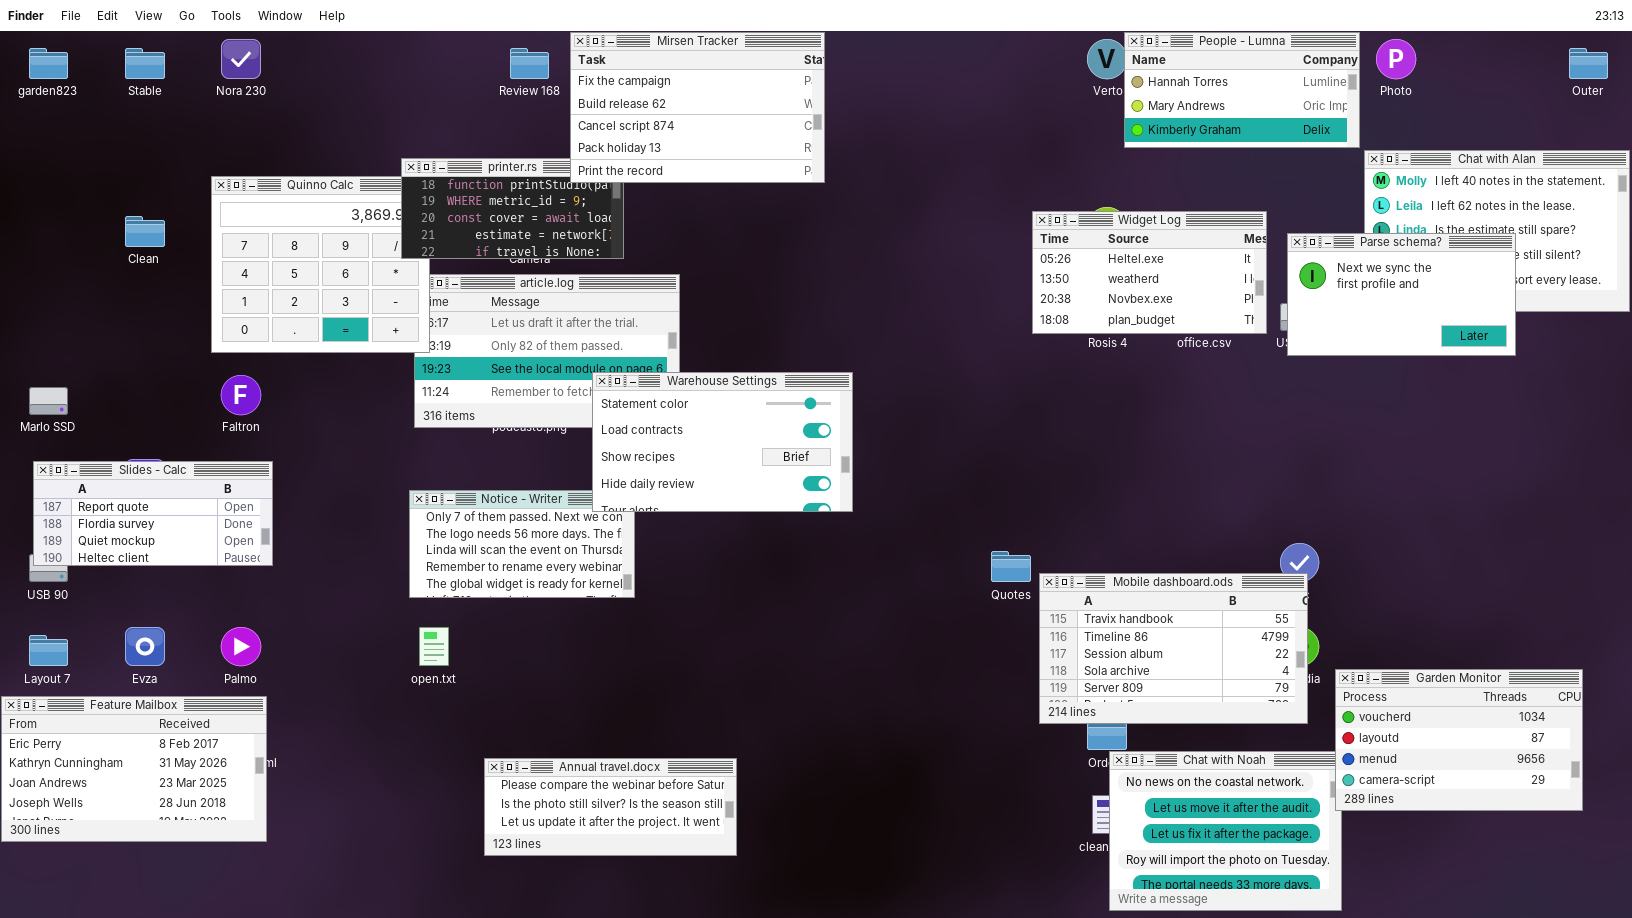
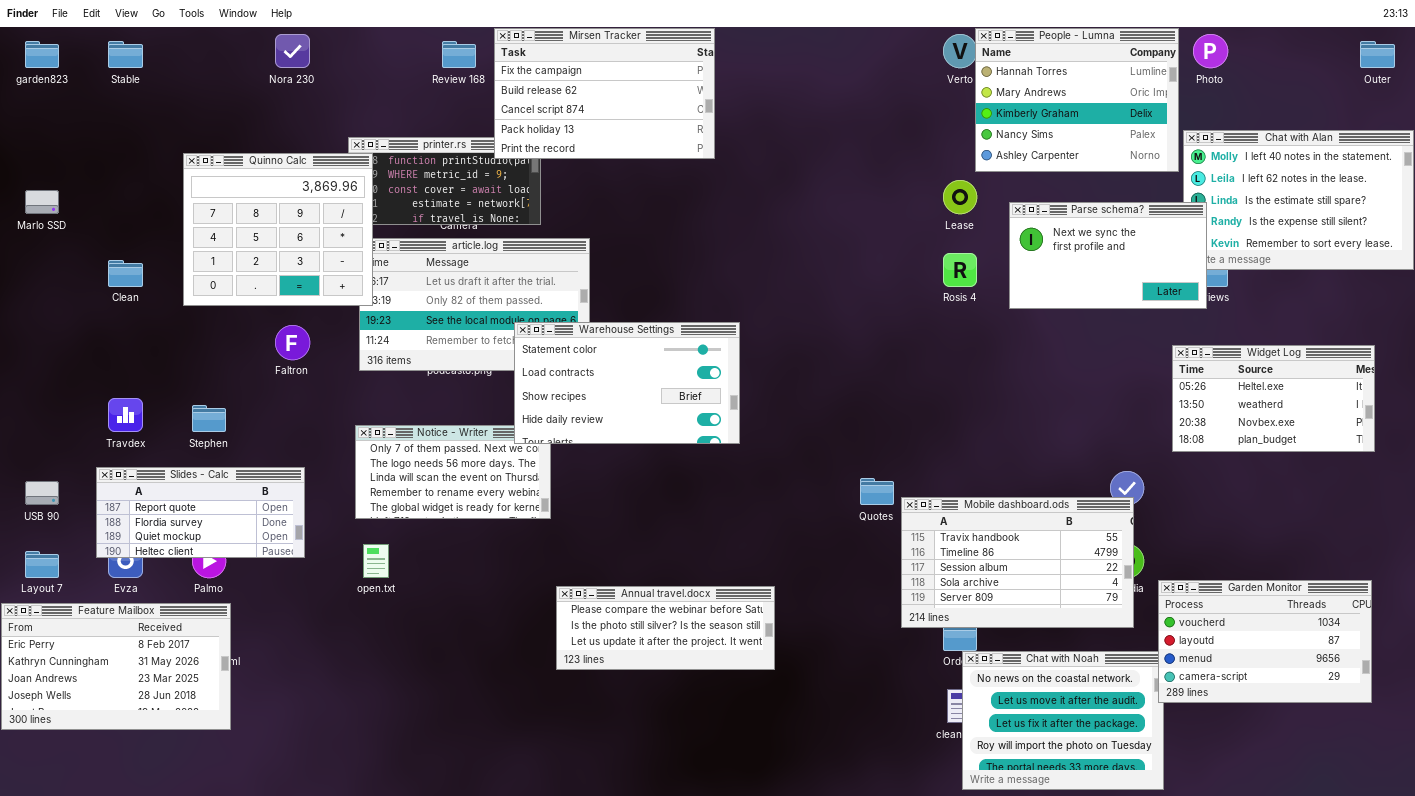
People - Lumna: [1124,32,1360,148] -> [975,28,1179,172], resized
Nora 230: [221,39,261,79] -> [275,34,310,68], moved
Quinno Calc: [211,176,430,353] -> [183,153,373,306], raised
Widget Log: [1032,211,1267,334] -> [1172,345,1375,452], moved
Clean: [125,216,165,247] -> [108,260,143,287], moved
Parse schema?: [1287,233,1516,356] -> [1009,202,1207,309], moved
Faltron: [221,375,261,415] -> [275,325,310,360], moved
Marlo SSD: [29,387,68,415] -> [25,190,59,214], moved
Slides - Calc: [33,461,273,566] -> [96,467,305,558], moved
Annual travel.docx: [484,758,737,856] -> [556,586,775,670], moved

